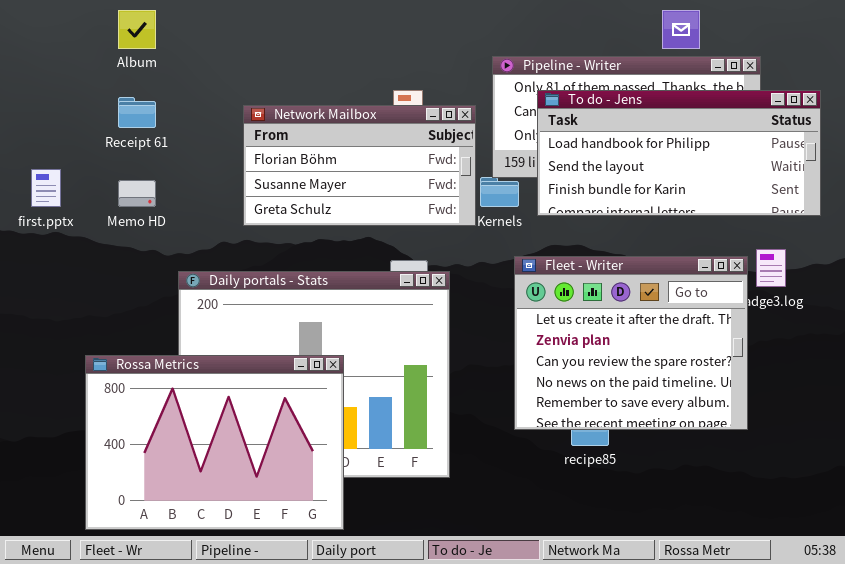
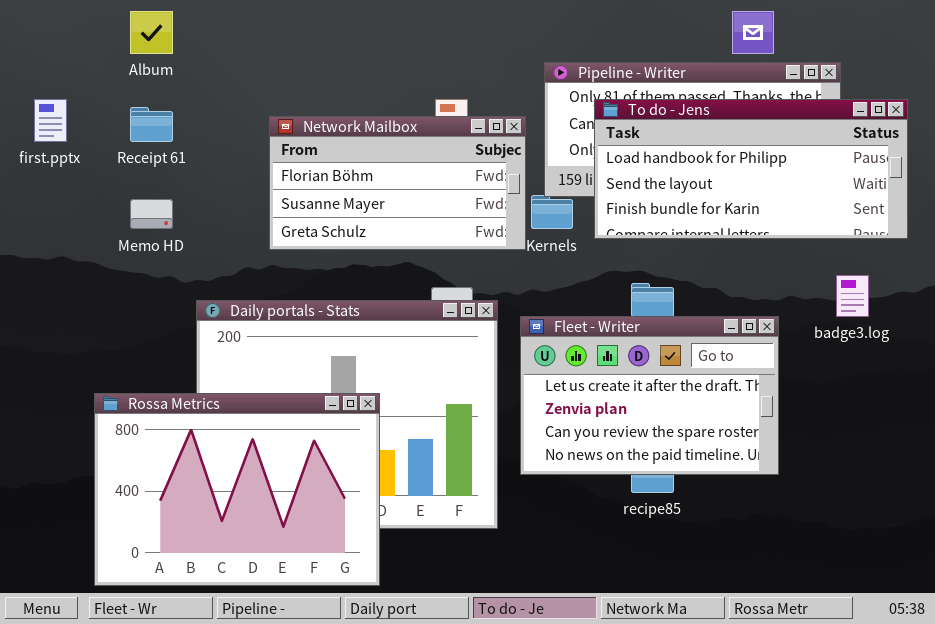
first.pptx: [31,169,61,207] -> [34,99,67,142], moved
Fleet - Writer: [514,256,748,430] -> [520,316,779,475], moved, resized

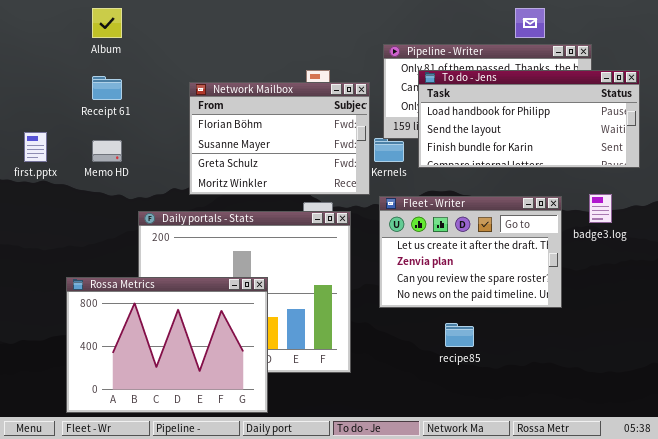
first.pptx: [34,99,67,142] -> [24,132,47,162], moved
Network Mailbox: [269,116,526,250] -> [189,82,370,195], resized
Fleet - Writer: [520,316,779,475] -> [379,196,562,308], moved

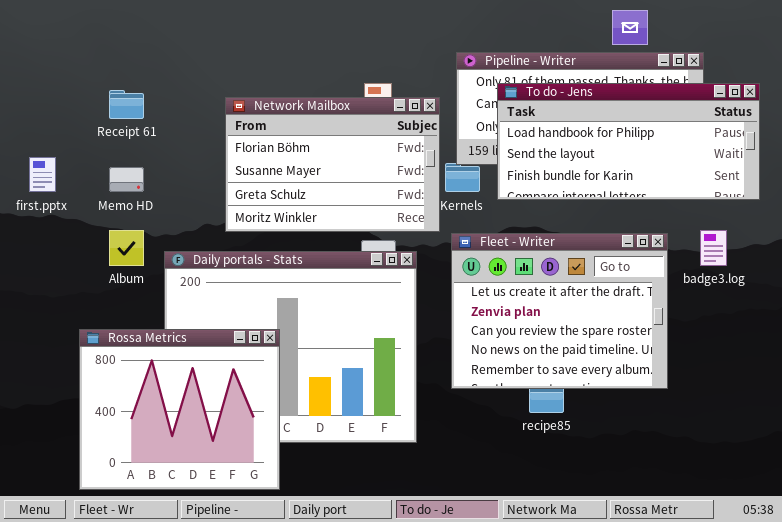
Album: [92,8,122,38] -> [109,230,144,266], moved
Fleet - Writer: [379,196,562,308] -> [451,233,668,389], resized
Rossa Metrics: [66,277,268,413] -> [79,329,280,490], resized

